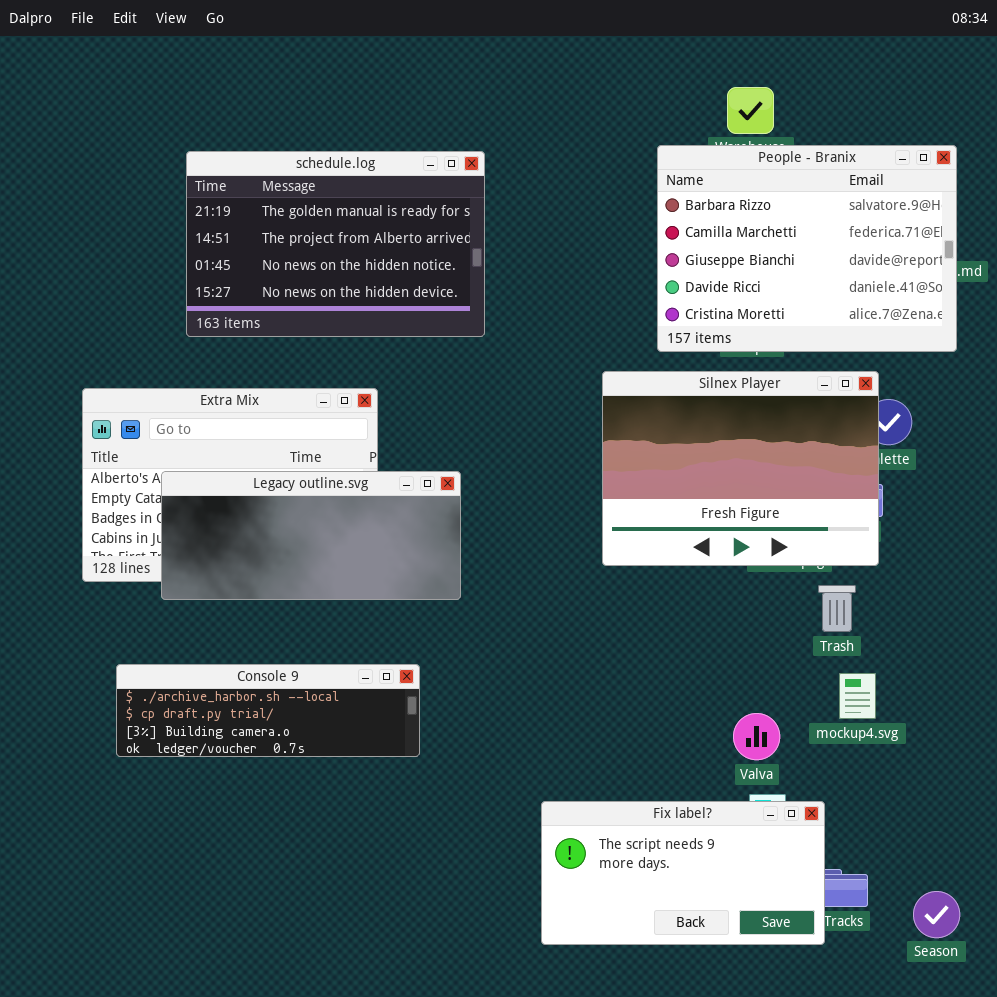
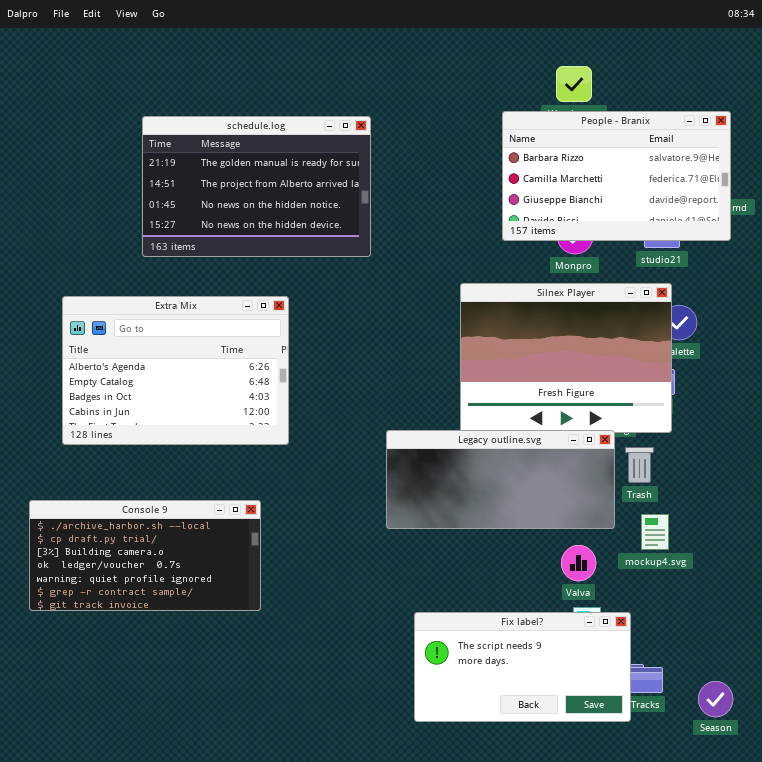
People - Branix: [657,145,957,352] -> [502,111,731,241], resized
Legacy outline.svg: [161,471,461,600] -> [386,430,615,529], moved
Console 9: [116,664,420,757] -> [29,500,261,611], moved, resized

